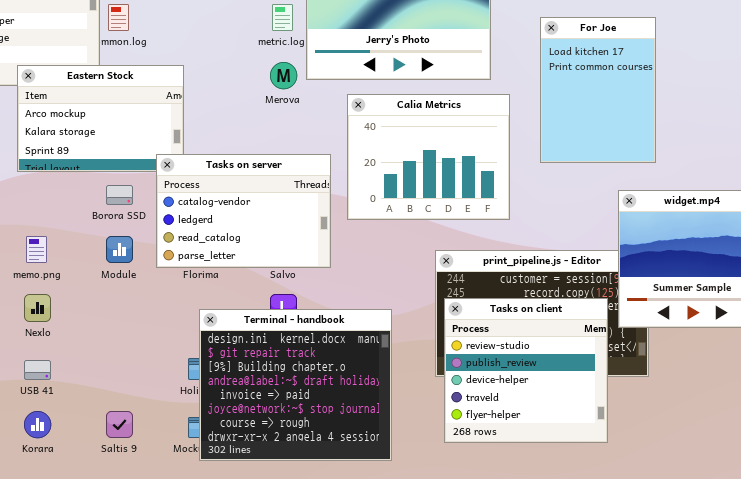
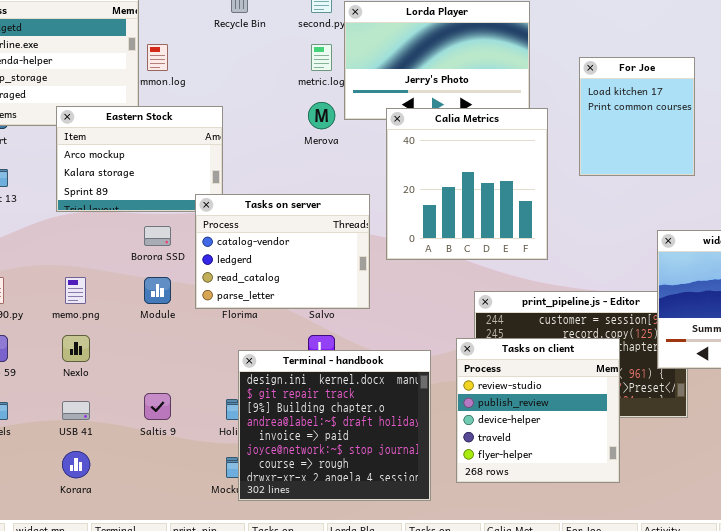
For Joe: [540,17,656,163] -> [579,57,695,176], resized
Calia Metrics: [347,94,510,220] -> [386,108,548,260], resized
Tasks on client: [444,298,608,443] -> [456,338,620,483], moved
Saltis 9: [106,411,133,438] -> [144,393,171,420], moved

